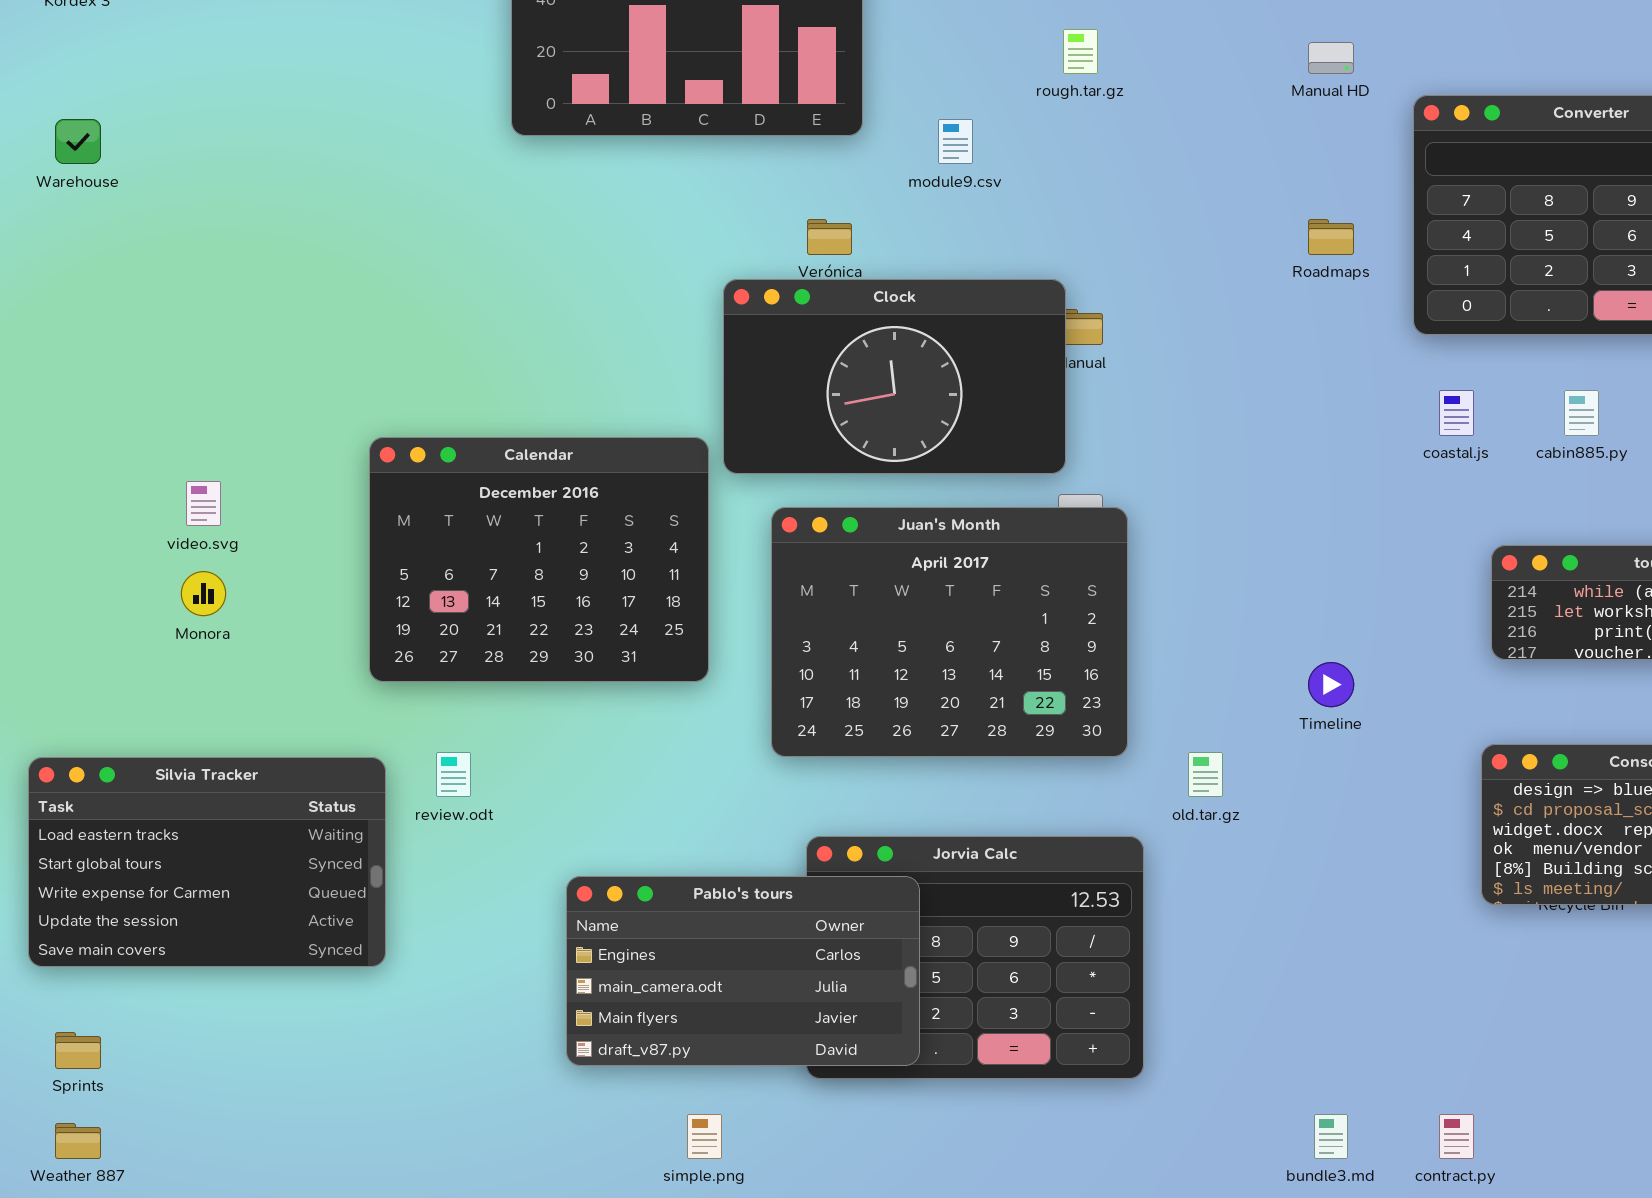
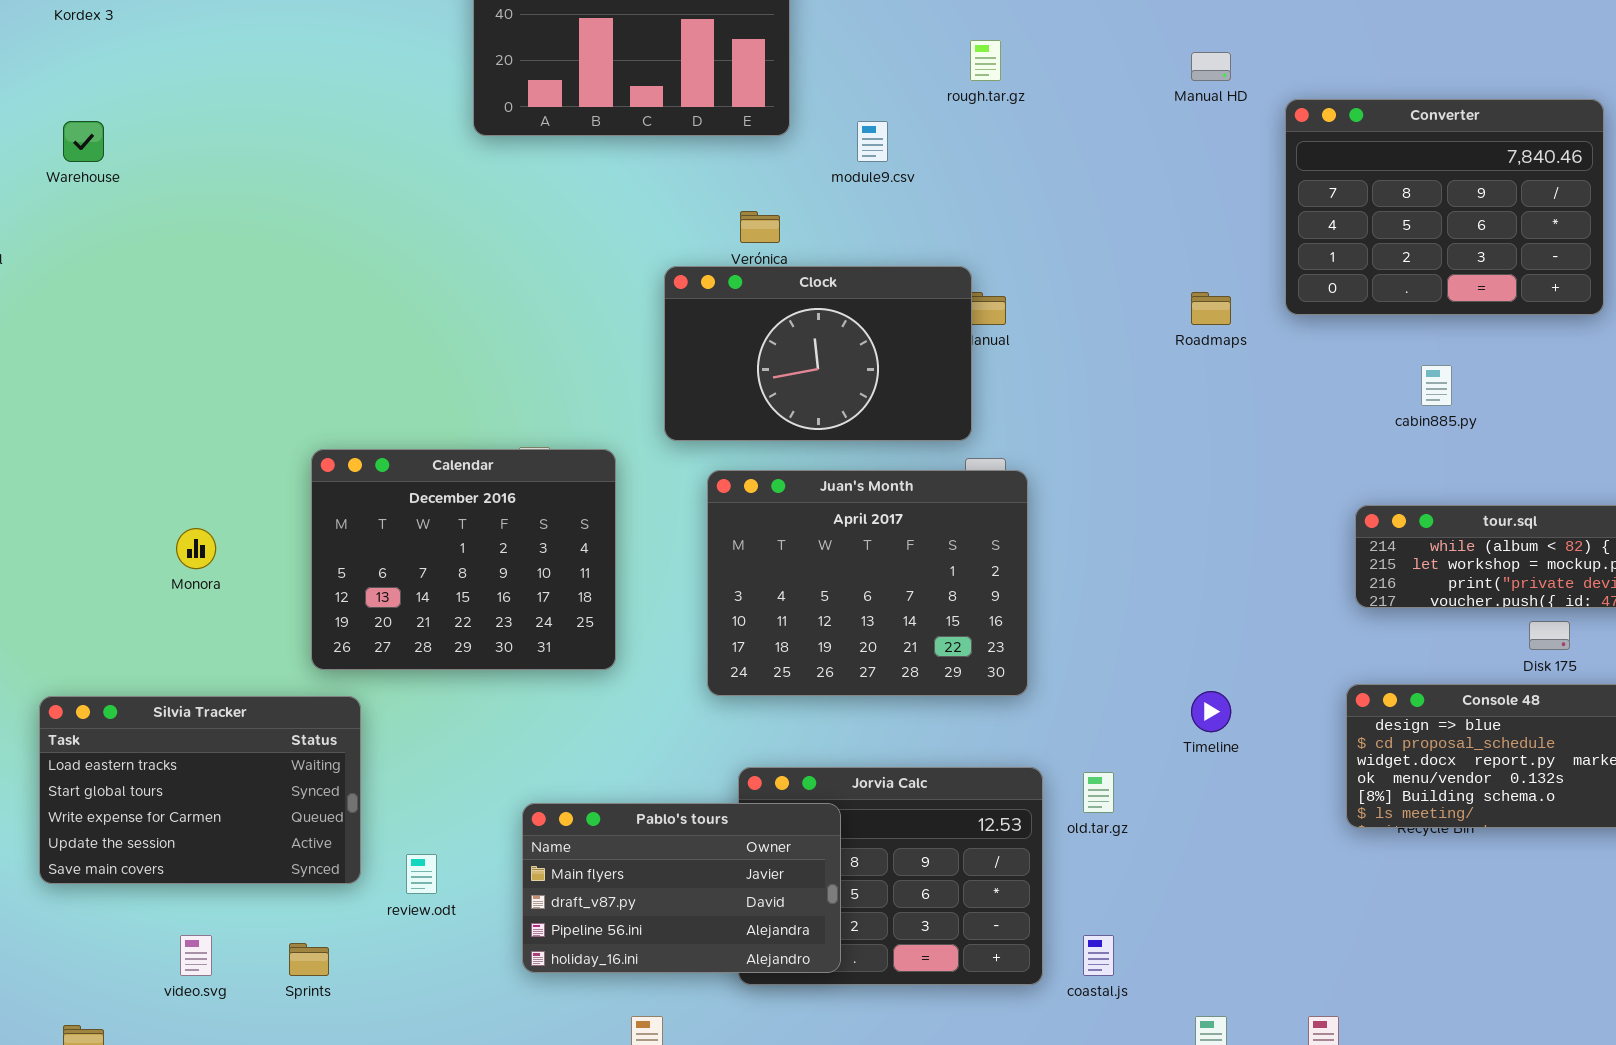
Roadmaps: [1308,219,1354,255] -> [1191,292,1231,325], moved
coastal.js: [1439,390,1474,436] -> [1083,935,1114,976], moved
Calendar: [369,437,709,682] -> [311,449,616,670], moved
video.svg: [186,481,221,526] -> [180,935,212,976], moved
Timeline: [1308,662,1354,707] -> [1191,691,1231,732], moved
review.odt: [436,752,471,797] -> [406,854,437,894], moved
old.tar.gz: [1188,752,1223,797] -> [1083,772,1114,813], moved
Pablo's tours: [566,876,920,1066] -> [522,803,841,973], scrolled down 2 rows
Sprints: [55,1032,101,1069] -> [289,943,329,976], moved

